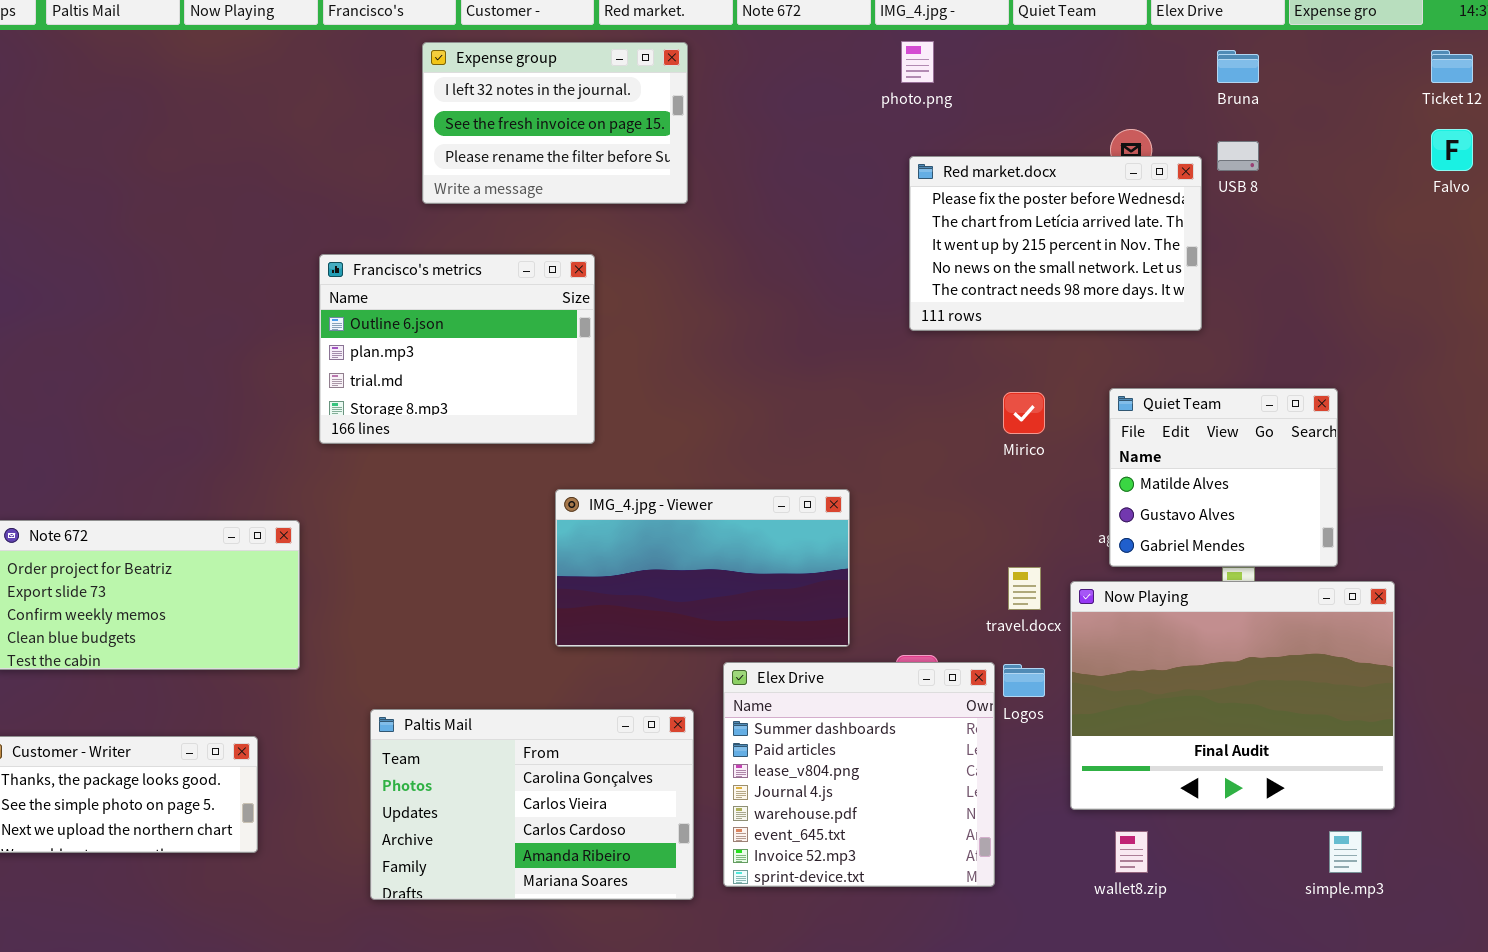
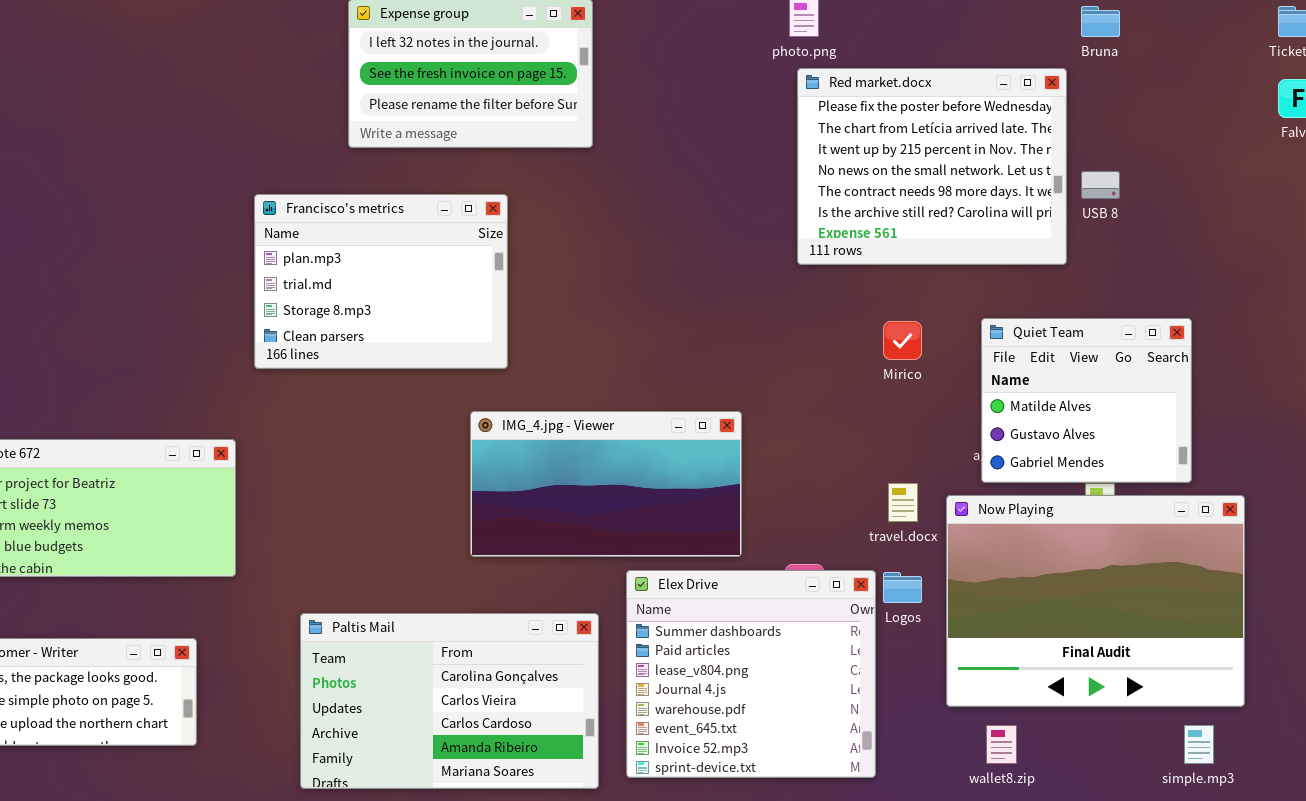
USB 8: [1217,141,1259,171] -> [1081,171,1120,199], moved
Red market.docx: [909,156,1202,331] -> [797,68,1067,265], resized
Francisco's metrics: [319,254,595,444] -> [254,194,508,369], scrolled down 1 row

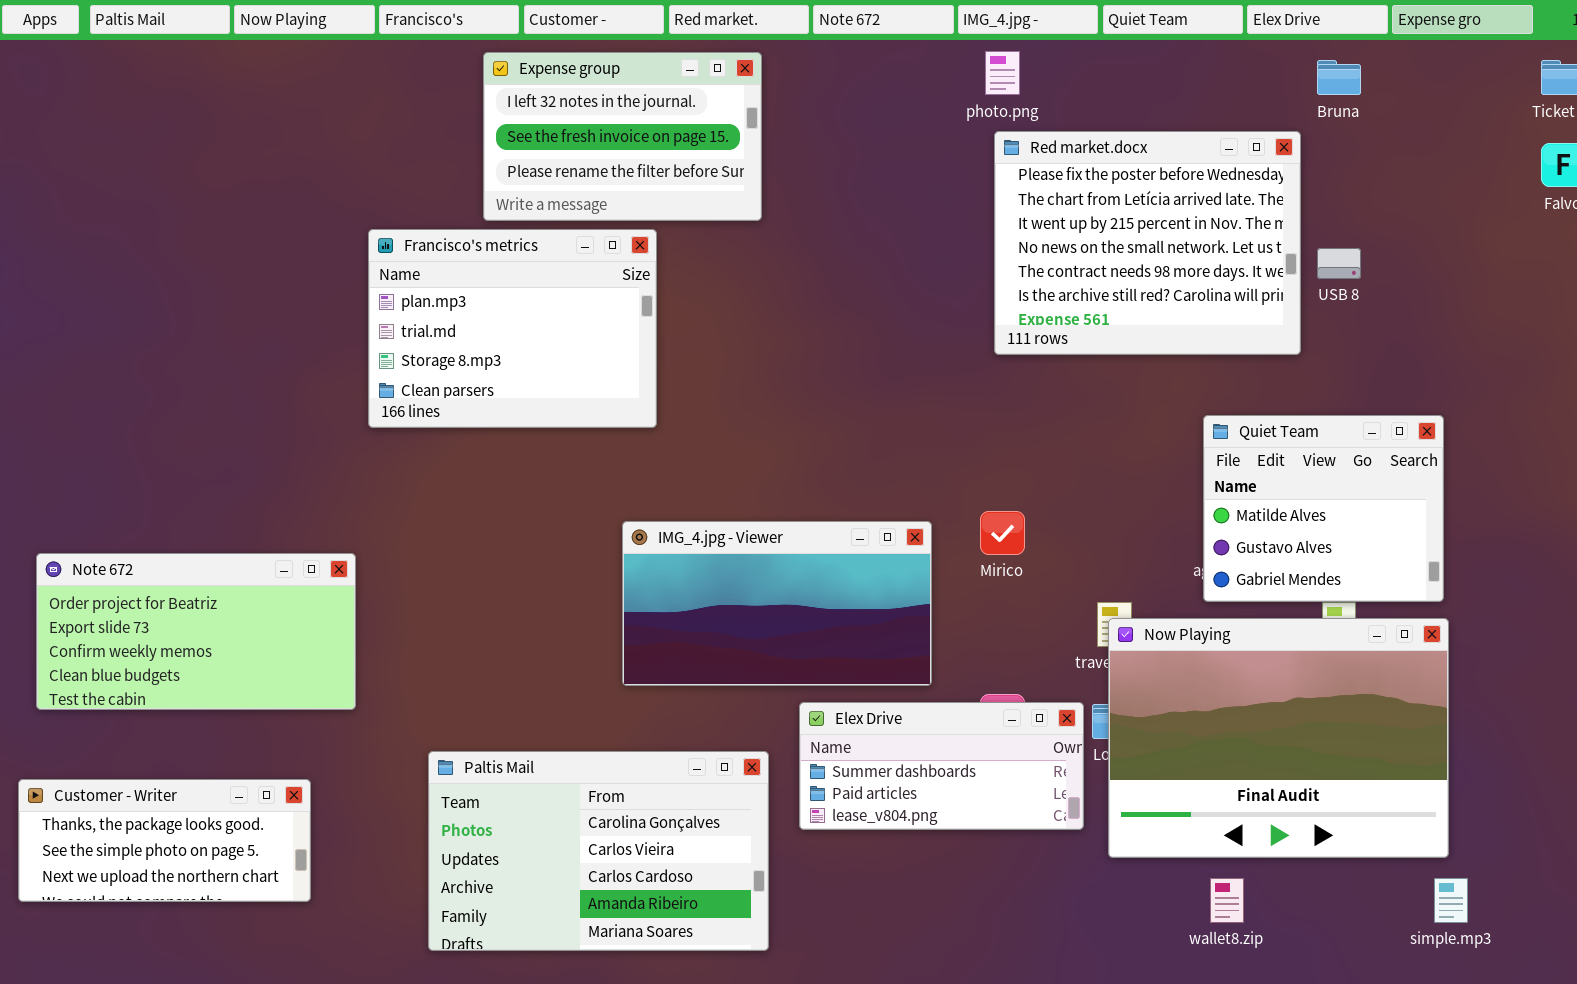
Francisco's metrics: [254,194,508,369] -> [368,229,657,428], moved
Mirico: [883,321,922,360] -> [980,511,1025,555], moved
Now Playing: [946,495,1245,707] -> [1108,618,1449,858], moved
Elex Drive: [626,570,876,778] -> [799,702,1084,830], resized

